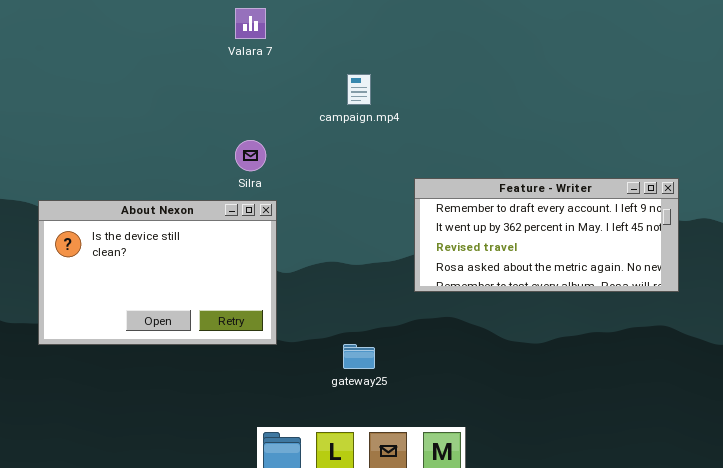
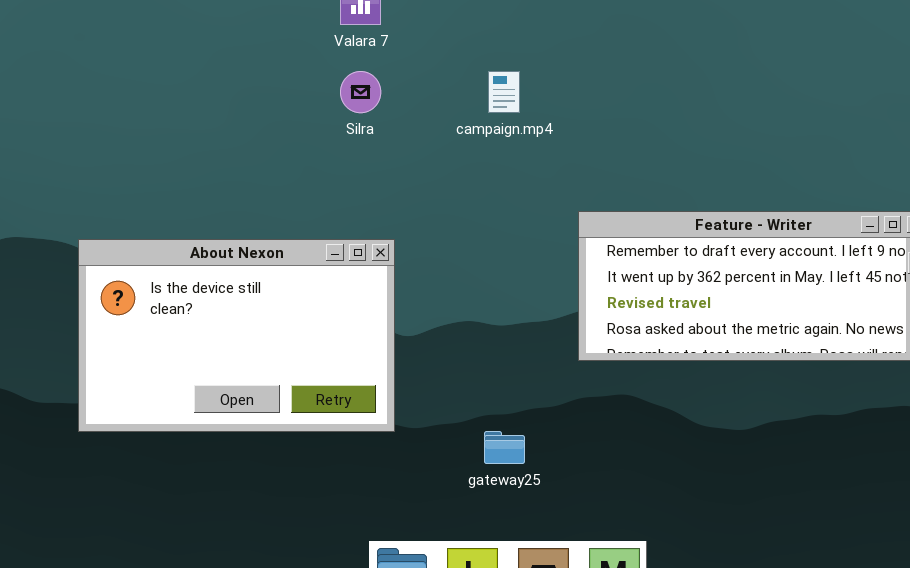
Silra: [235,140,266,171] -> [340,71,381,113], moved

